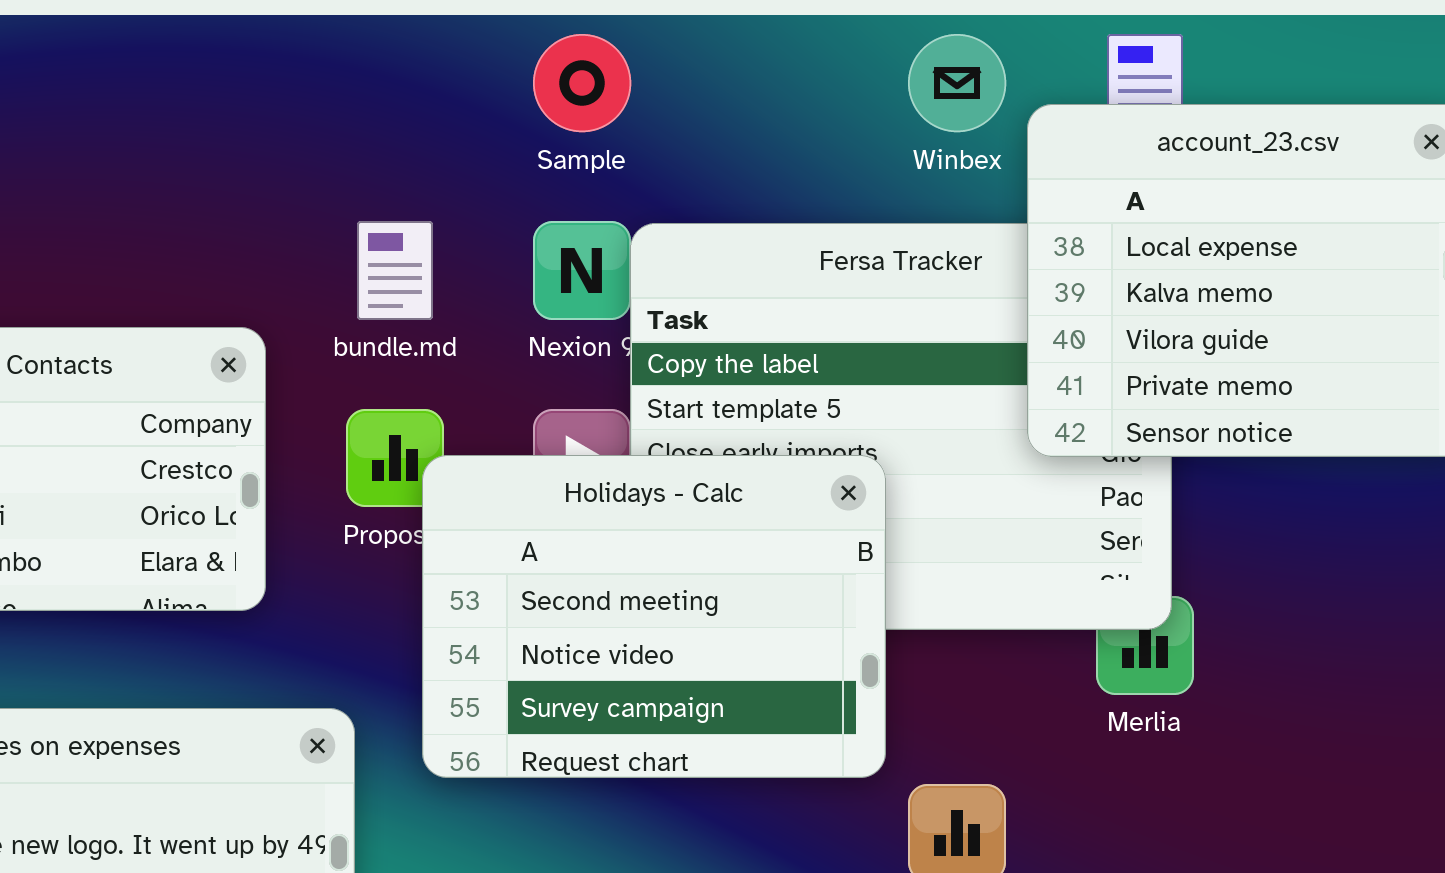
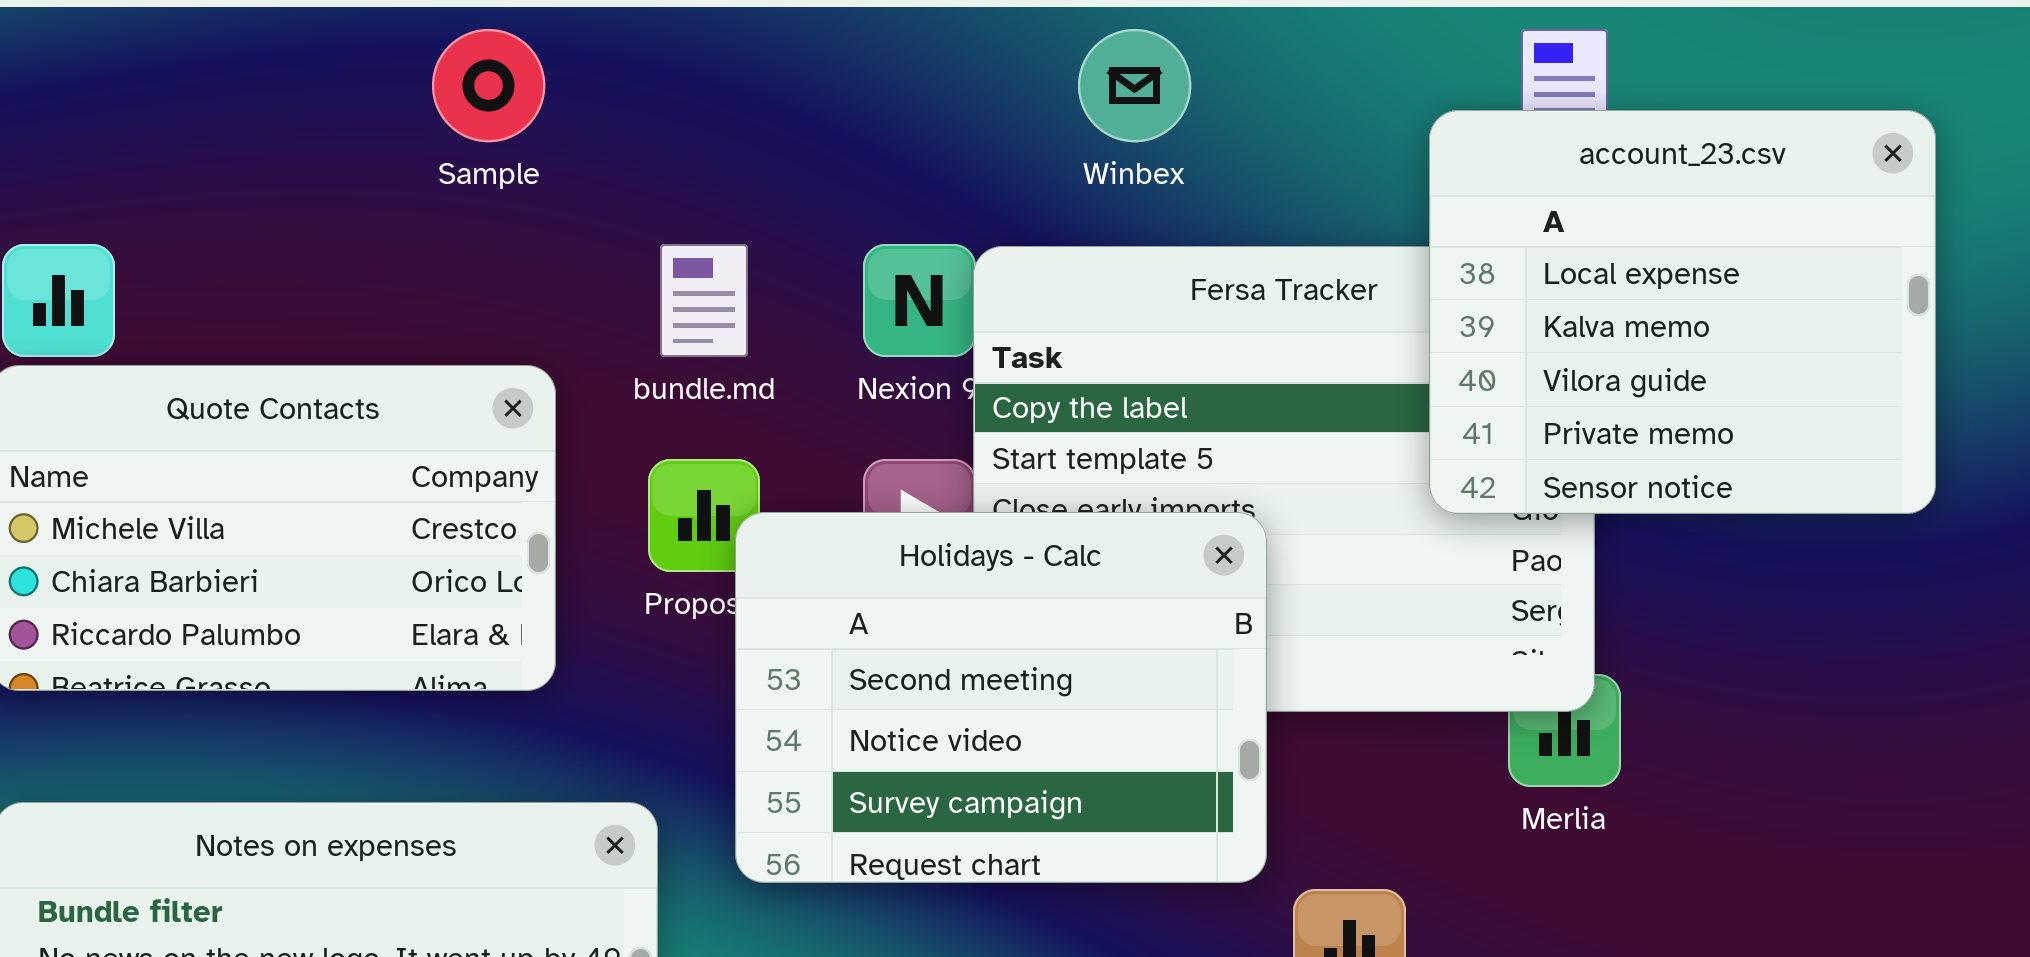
Sample: [533,34,631,132] -> [432,29,545,142], moved
Winbex: [908,34,1006,132] -> [1078,29,1191,142], moved

